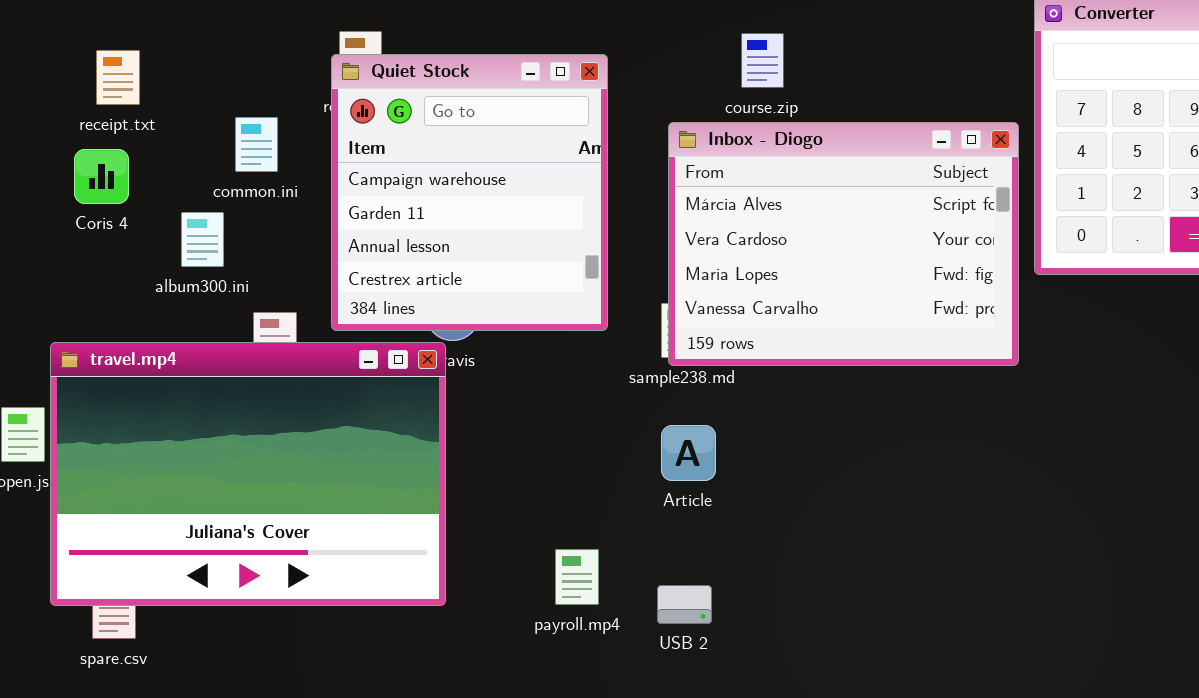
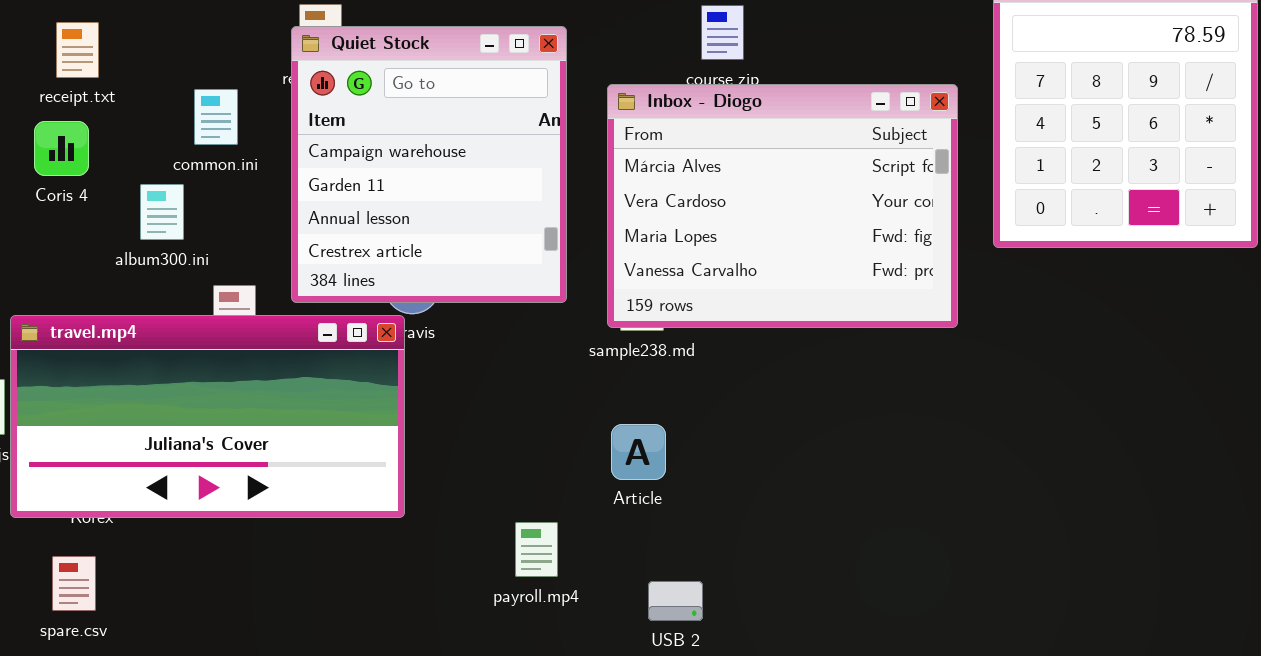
Inbox - Diogo: [668,122,1019,366] -> [607,84,958,328], moved
travel.mp4: [50,342,446,606] -> [10,315,405,518], resized
Article: [661,425,716,481] -> [611,424,666,480], moved
USB 2: [657,585,712,624] -> [648,581,703,621], moved

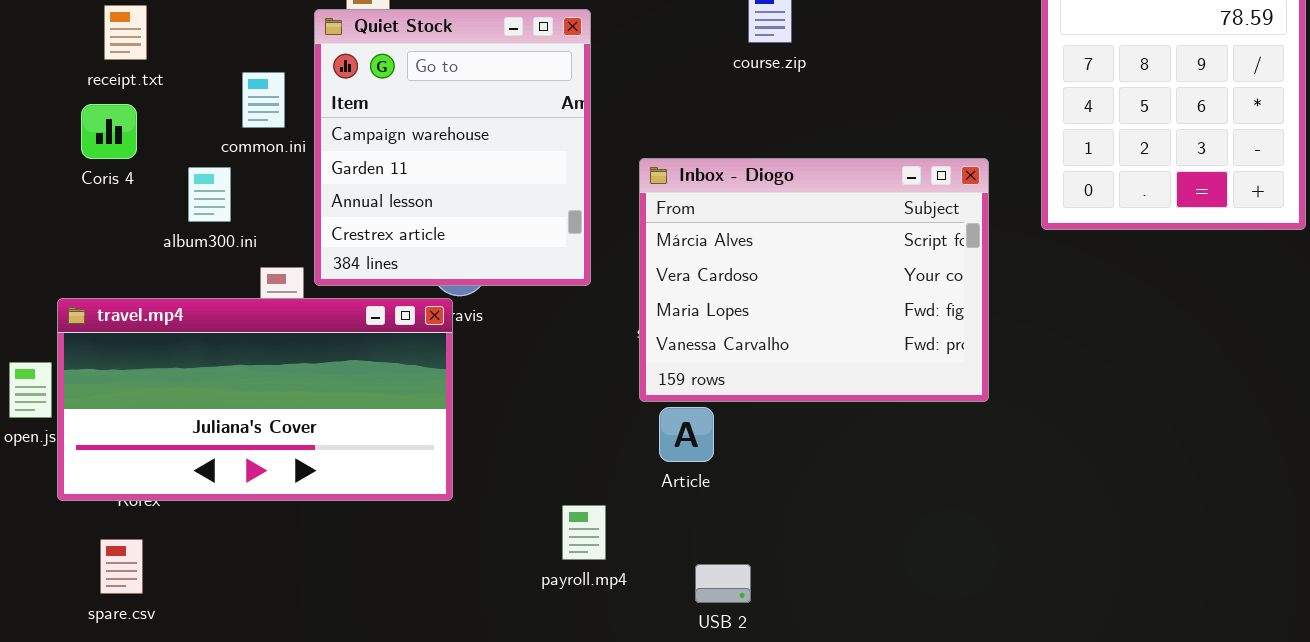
Quiet Stock: [291,26,567,303] -> [314,9,591,286], moved
Inbox - Diogo: [607,84,958,328] -> [639,158,989,402], moved

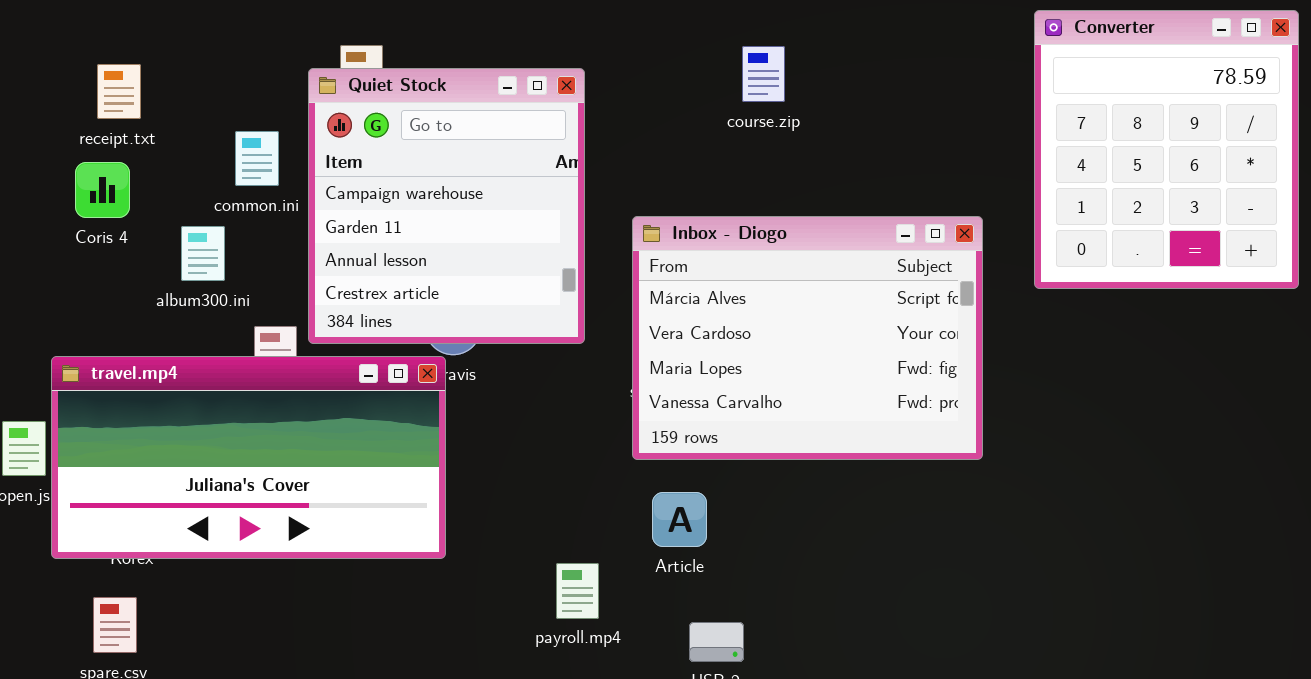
Article: [659,407,714,462] -> [652,492,707,547], moved

